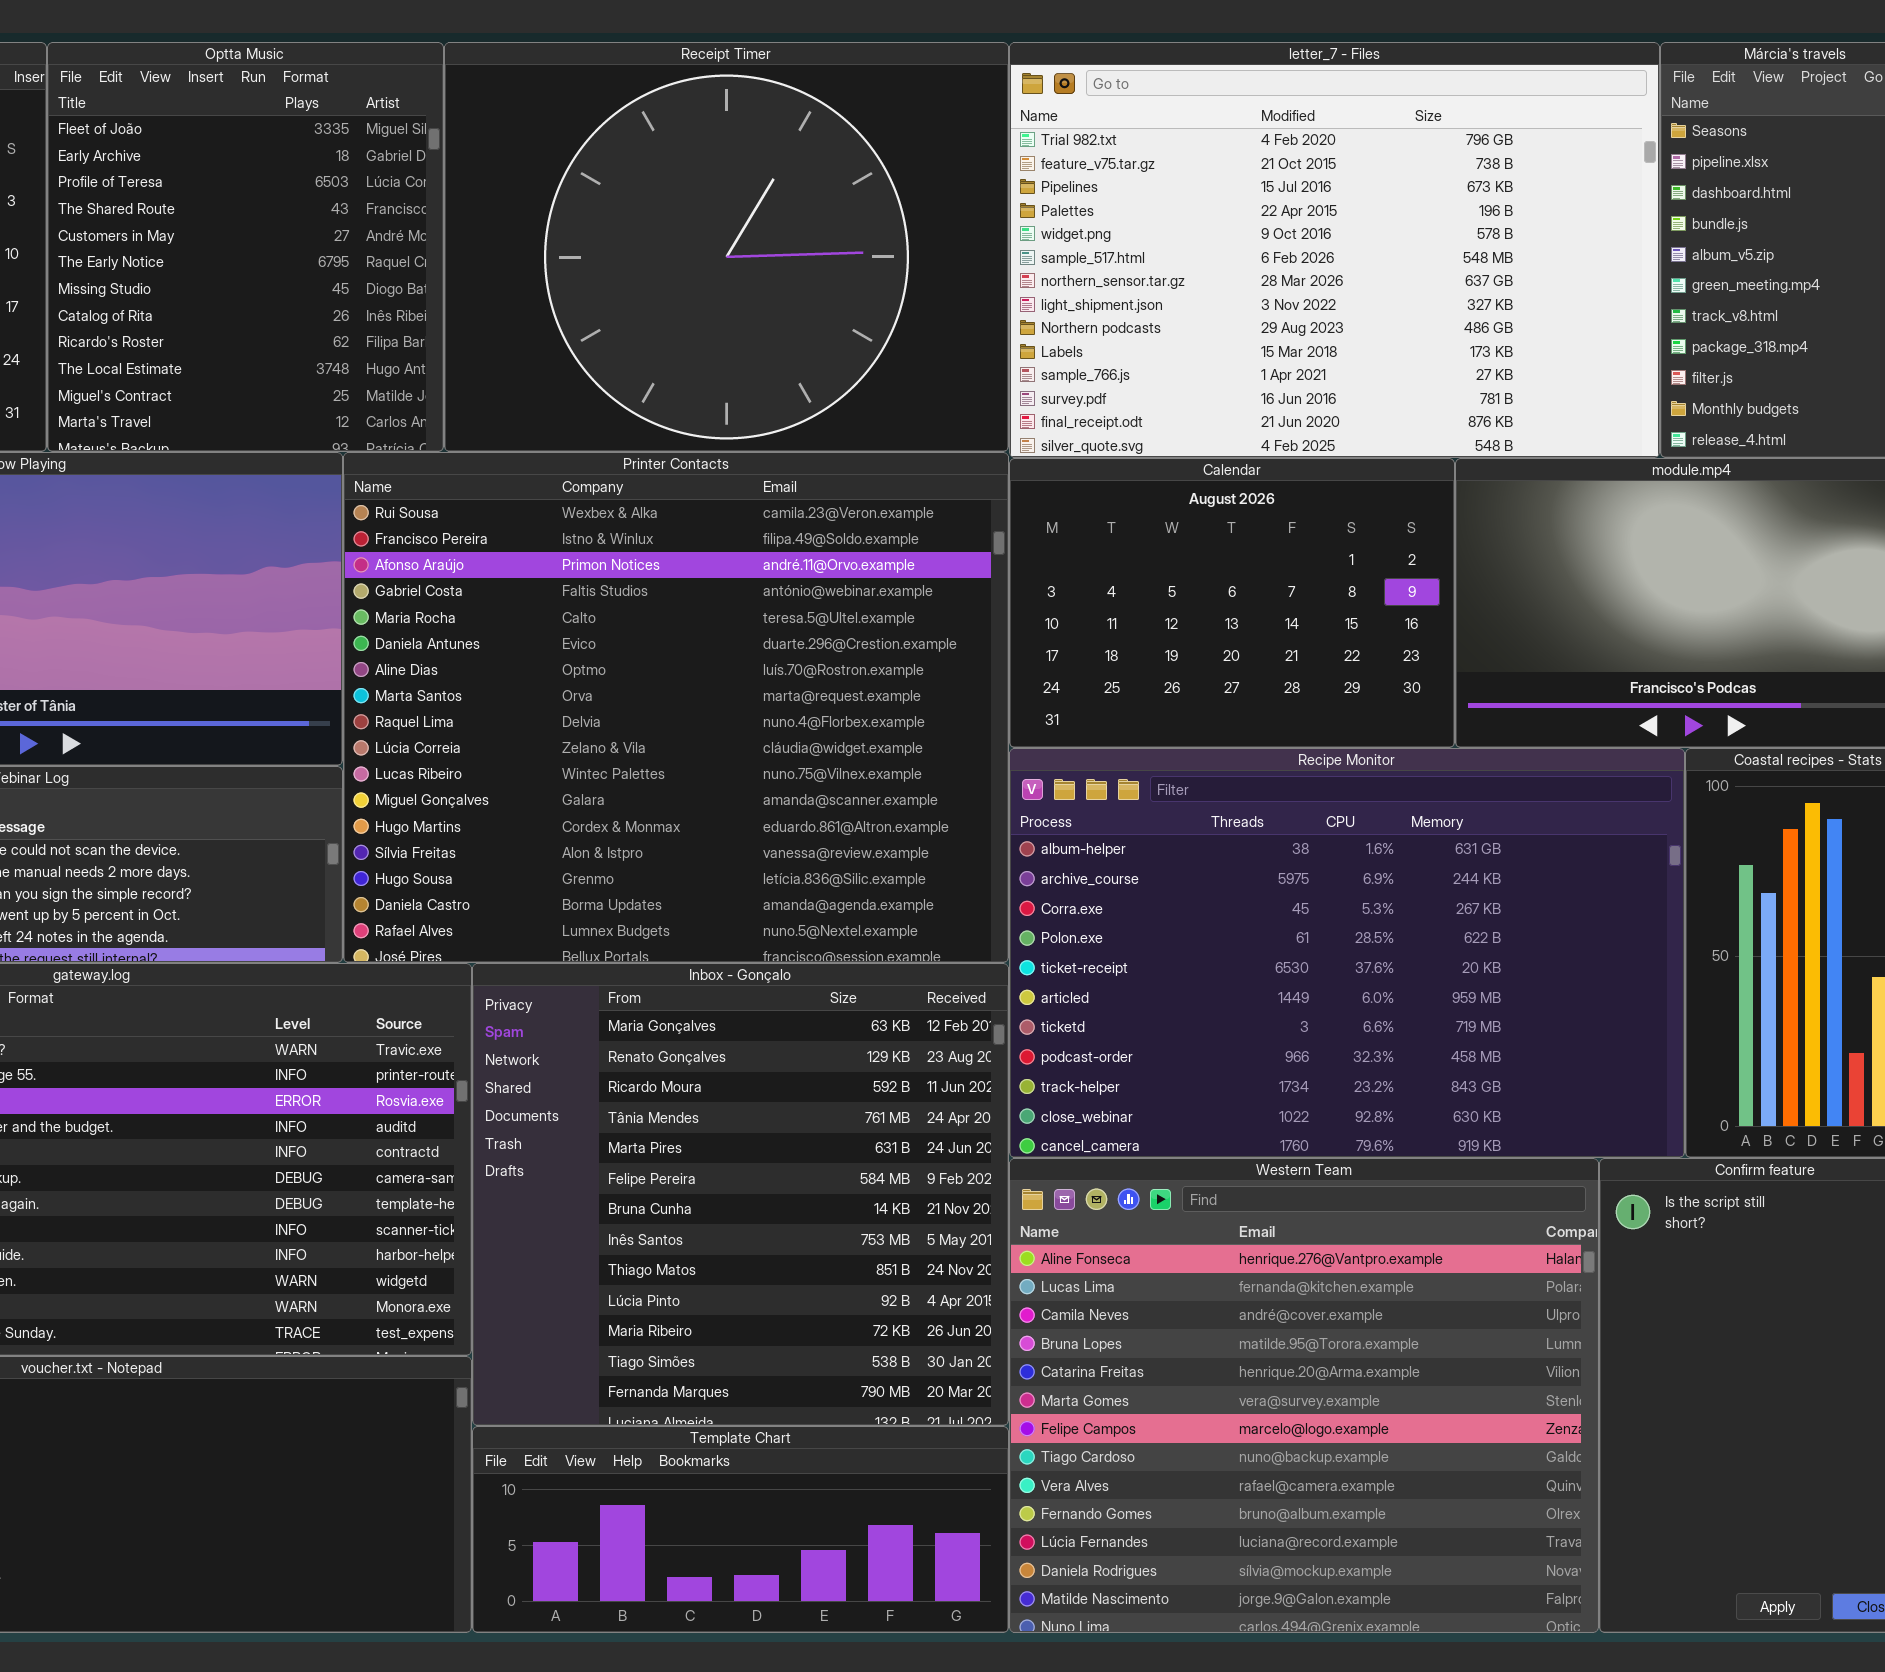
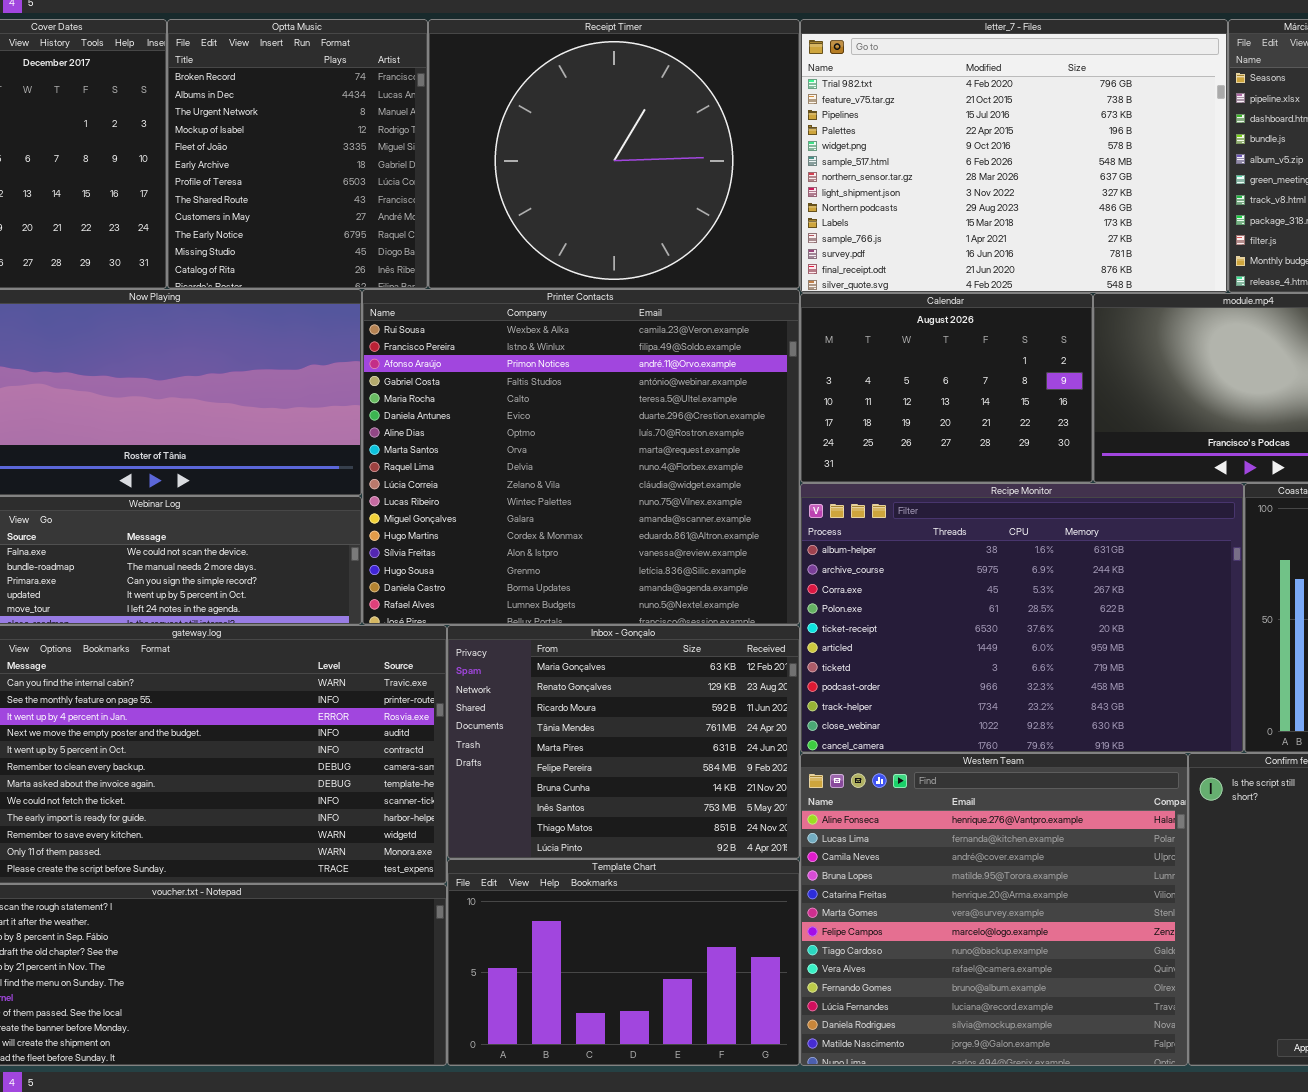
Optta Music: [47,42,444,452] -> [167,19,428,289], scrolled up 4 rows
Inbox - Gonçalo: [472,963,1009,1426] -> [447,625,800,859], resized
Template Chart: [472,1426,1009,1633] -> [447,859,800,1066], resized

